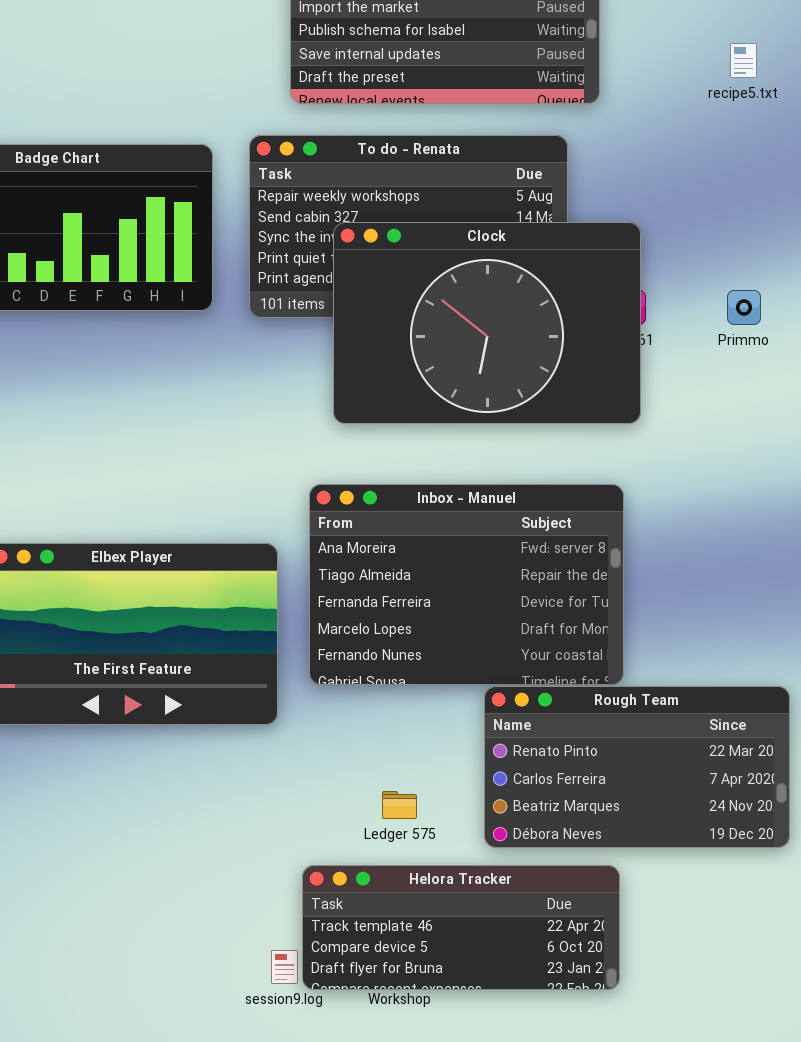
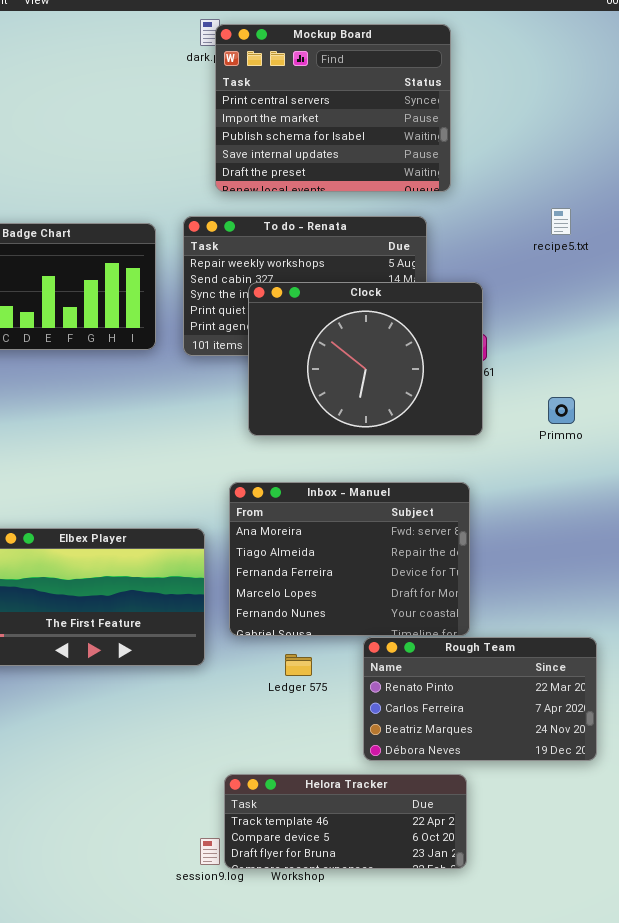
recipe5.txt: [730,43,757,78] -> [551,208,571,235], moved
Primmo: [727,290,761,325] -> [548,397,575,424], moved
Ledger 575: [382,791,417,819] -> [285,654,312,676], moved

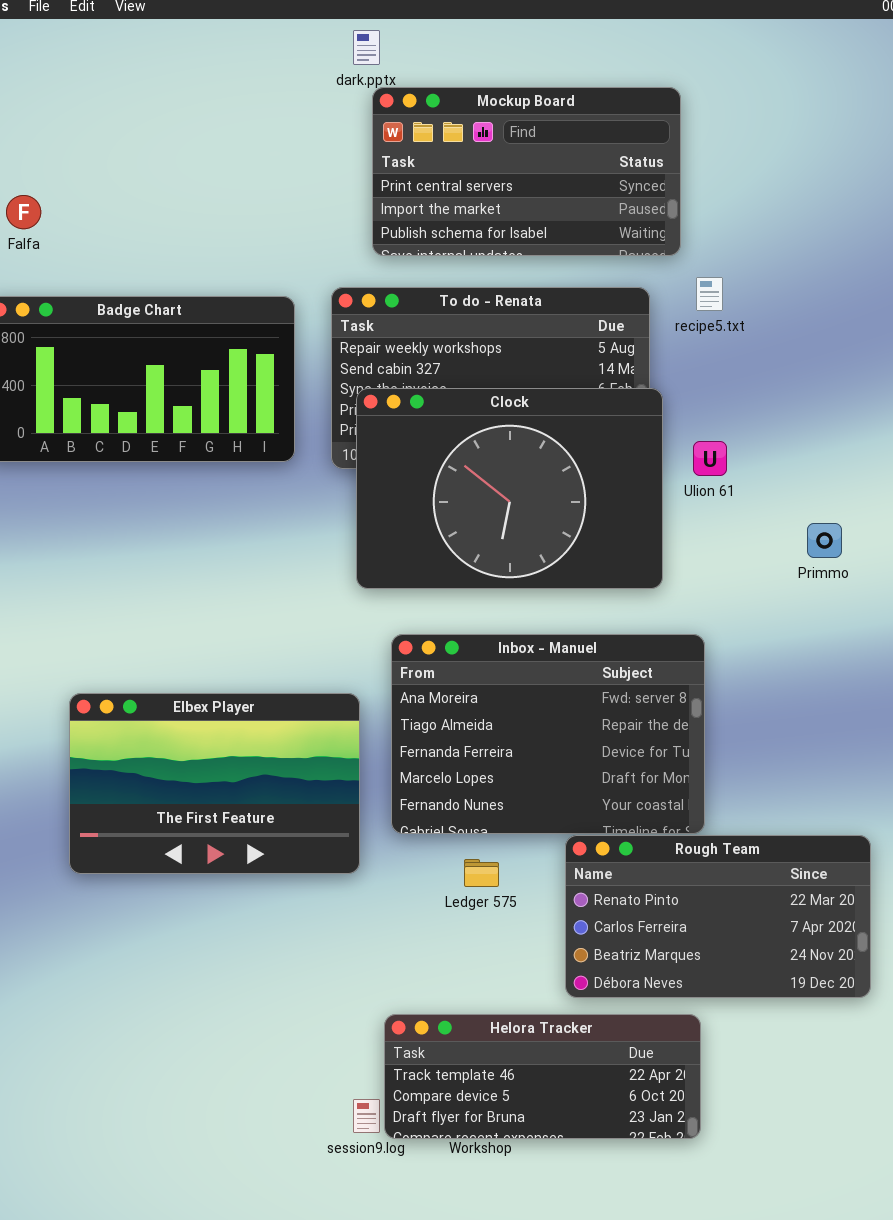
Mockup Board: [215,24,451,192] -> [372,87,681,256], resized
recipe5.txt: [551,208,571,235] -> [696,277,723,311], moved
Clock: [248,282,483,436] -> [356,388,663,589], moved

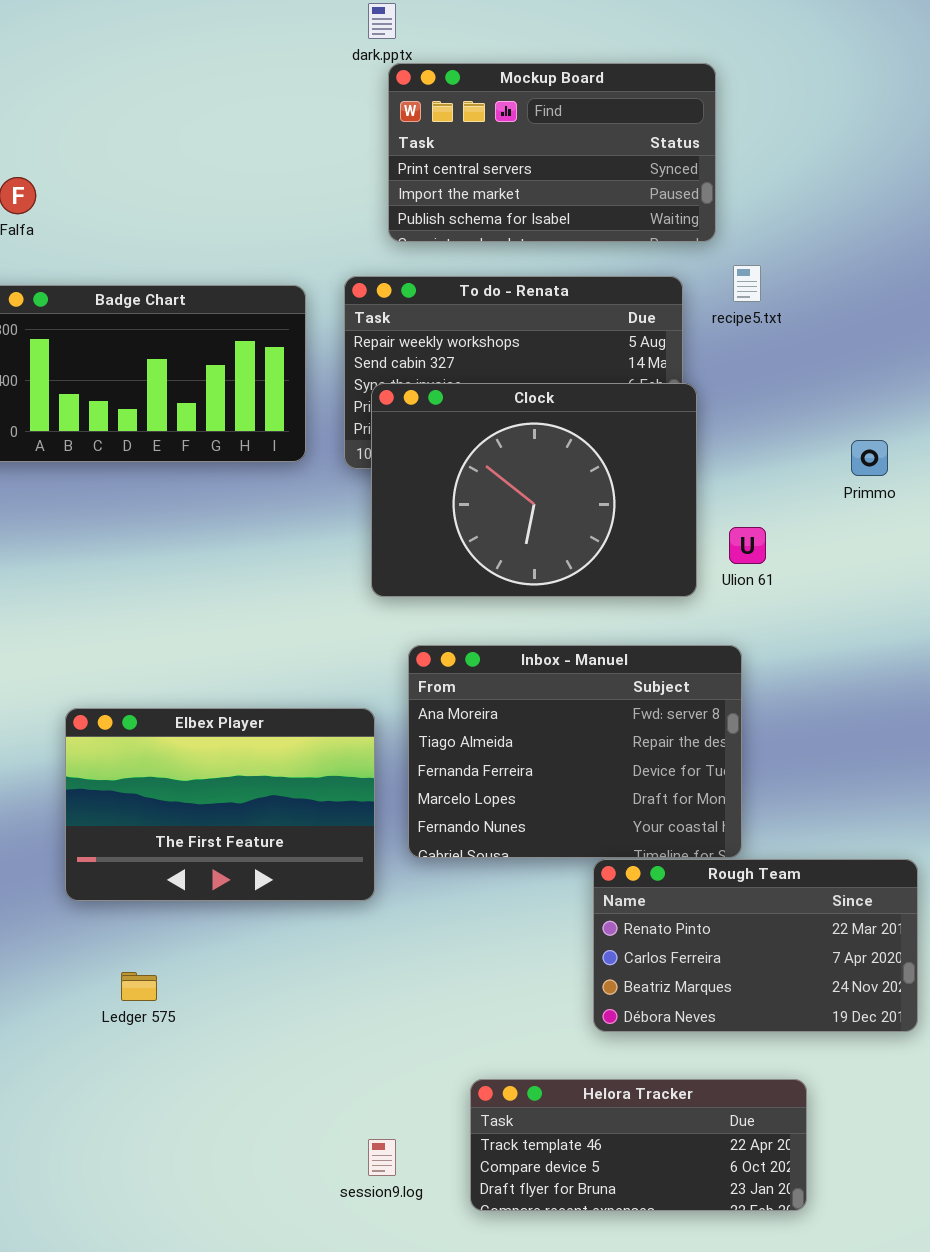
Ulion 61: [693,441,727,476] -> [729,527,766,564], moved
Primmo: [807,523,842,558] -> [851,440,888,476], moved
Ledger 575: [464,859,499,887] -> [121,972,157,1001], moved
Helora Tracker: [384,1014,701,1139] -> [470,1079,807,1211], moved

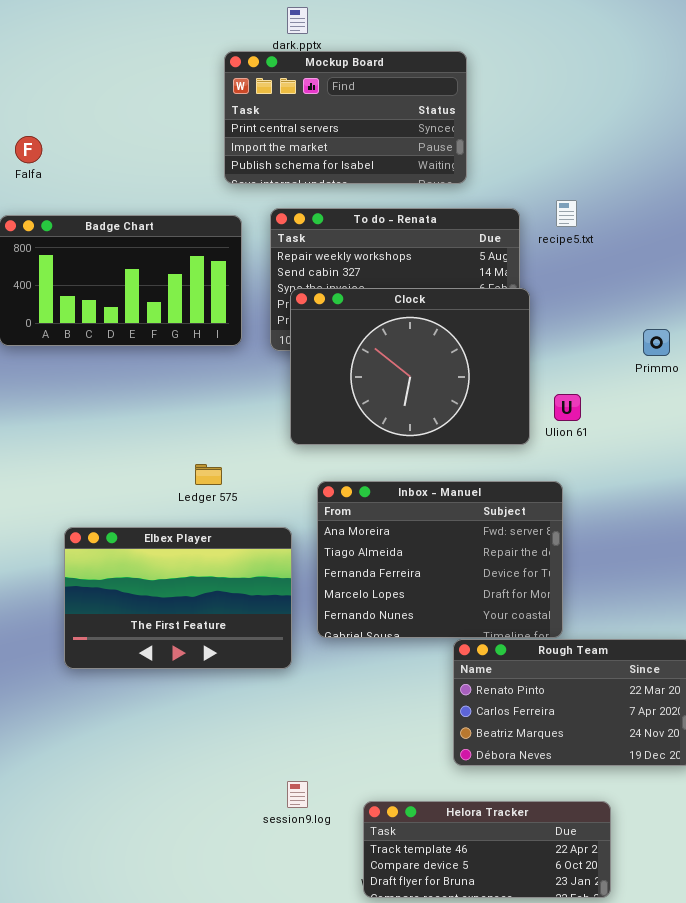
Mockup Board: [388,63,716,242] -> [224,51,467,184], moved
Ledger 575: [121,972,157,1001] -> [195,464,222,485], moved
session9.log: [368,1139,396,1176] -> [287,781,308,808], moved

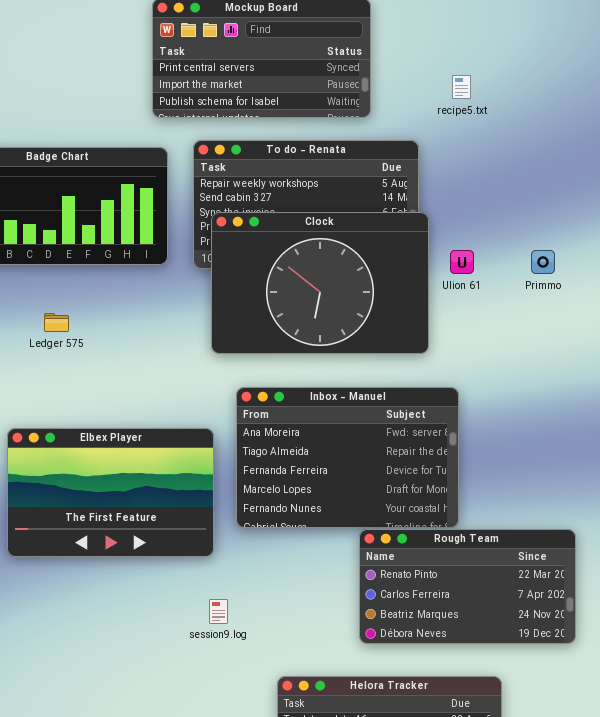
recipe5.txt: [556,200,577,227] -> [452,75,471,99], moved
Ulion 61: [554,394,581,421] -> [450,250,474,274], moved
Ledger 575: [195,464,222,485] -> [44,313,69,332], moved
session9.log: [287,781,308,808] -> [209,599,228,624], moved

